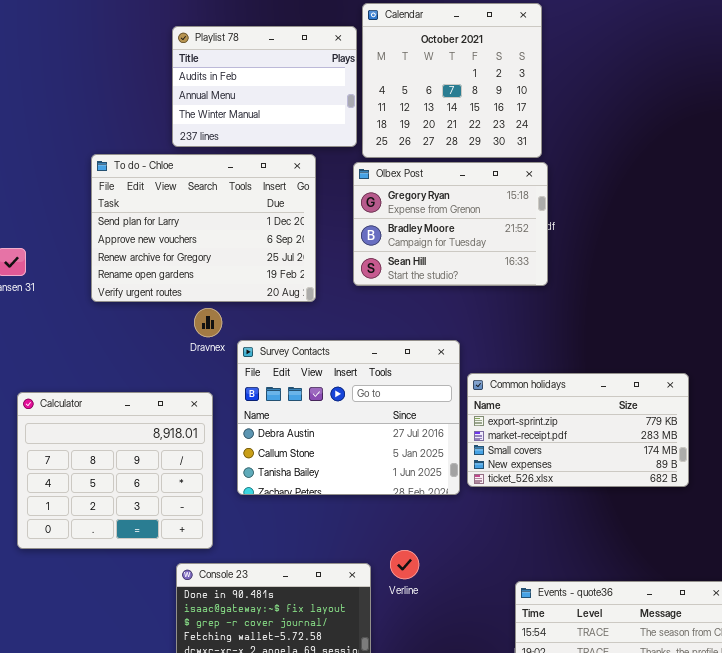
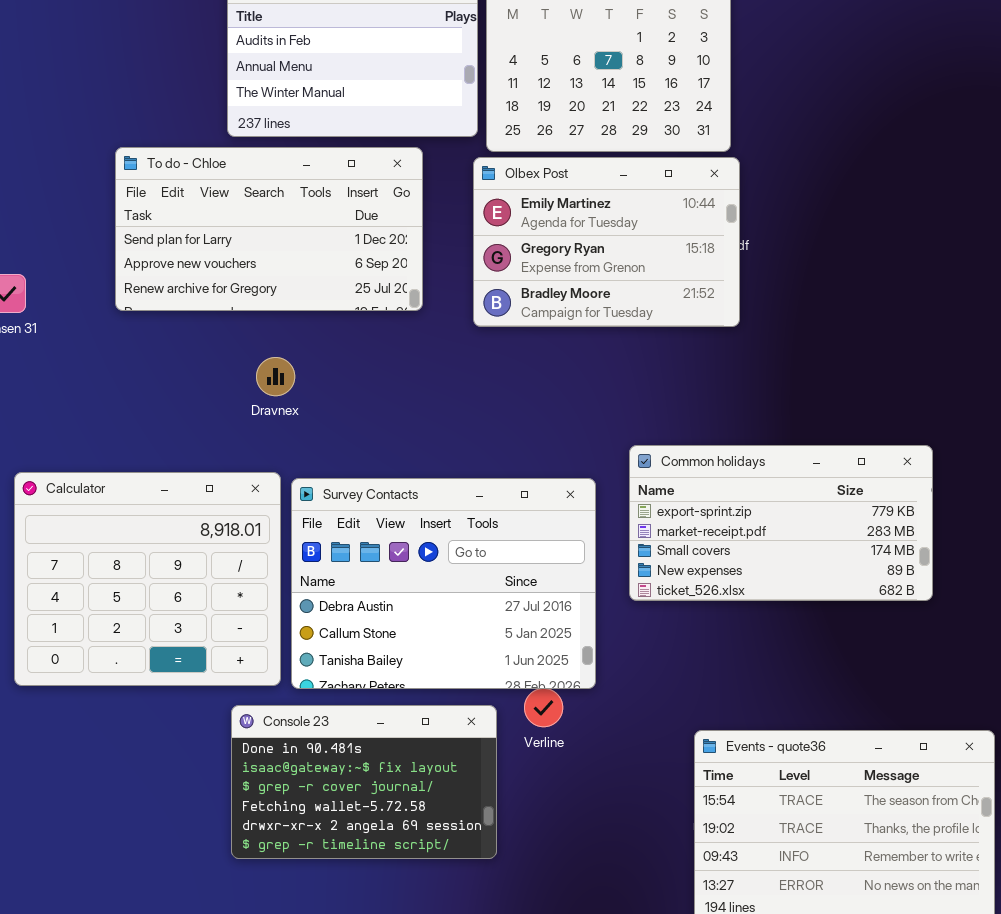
To do - Chloe: [91,154,316,302] -> [115,147,423,311], resized
Olbex Post: [353,162,548,286] -> [473,157,740,327], scrolled up 1 row
Survey Contacts: [237,340,460,495] -> [291,478,596,689], moved

